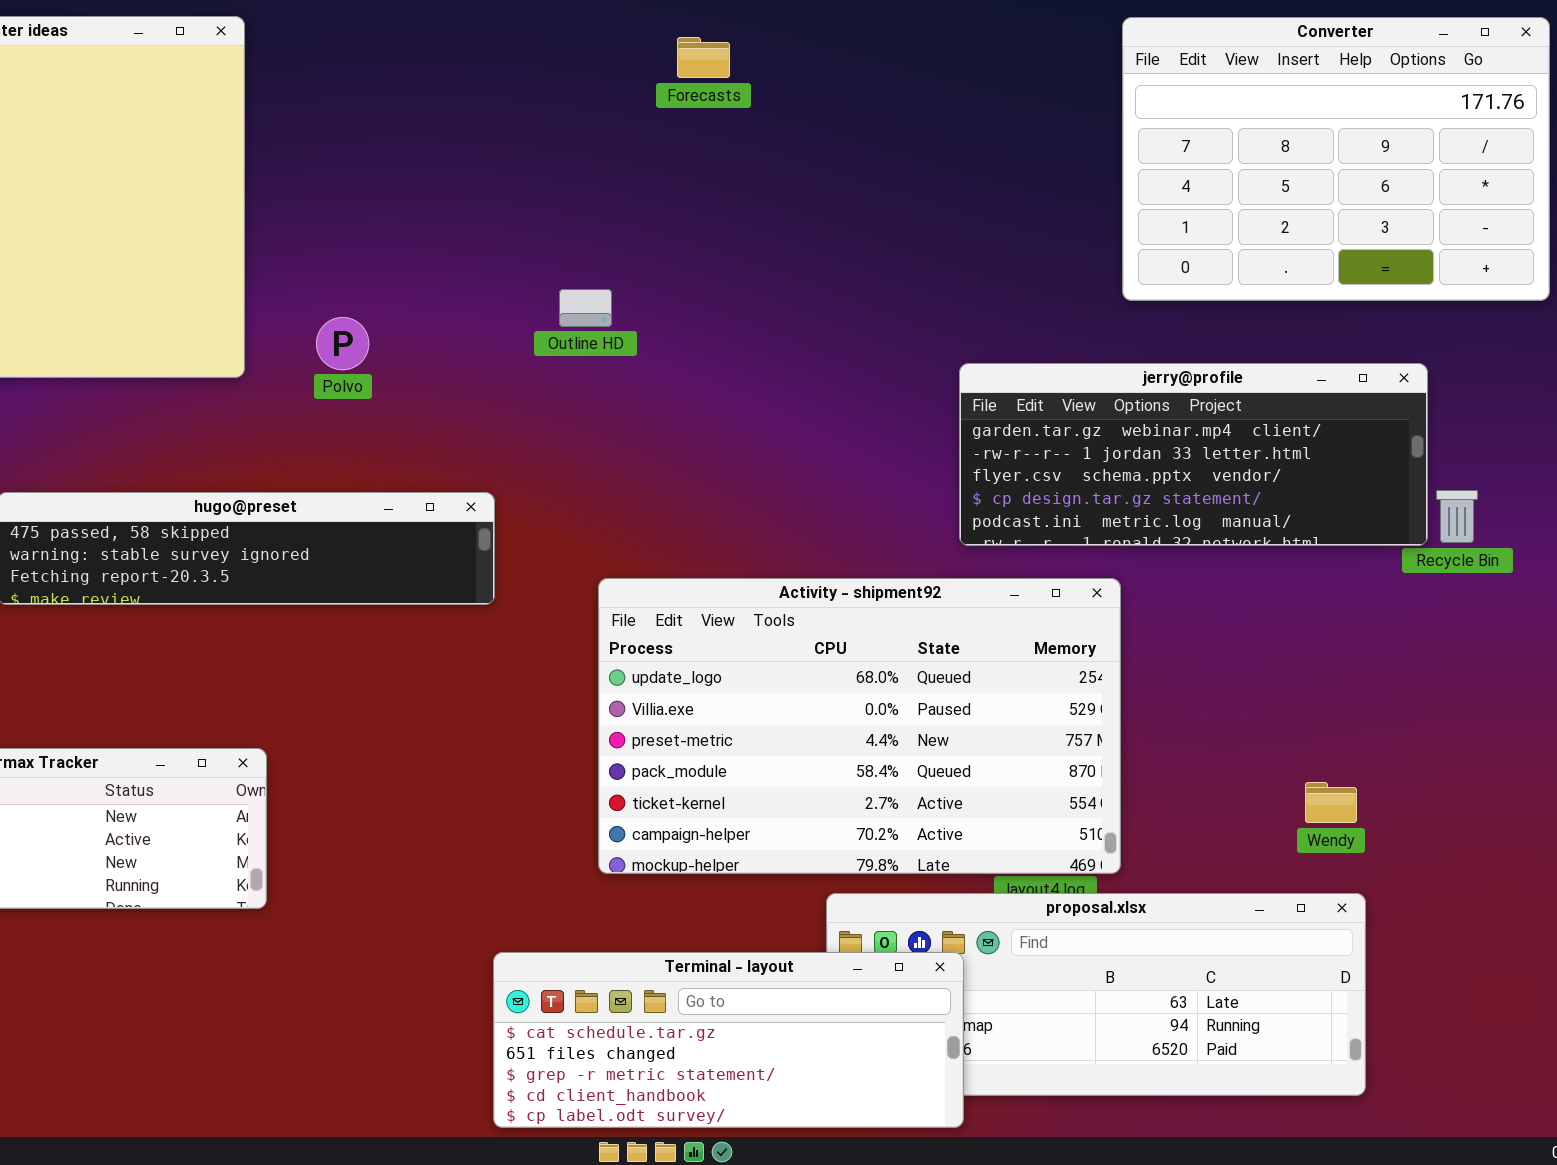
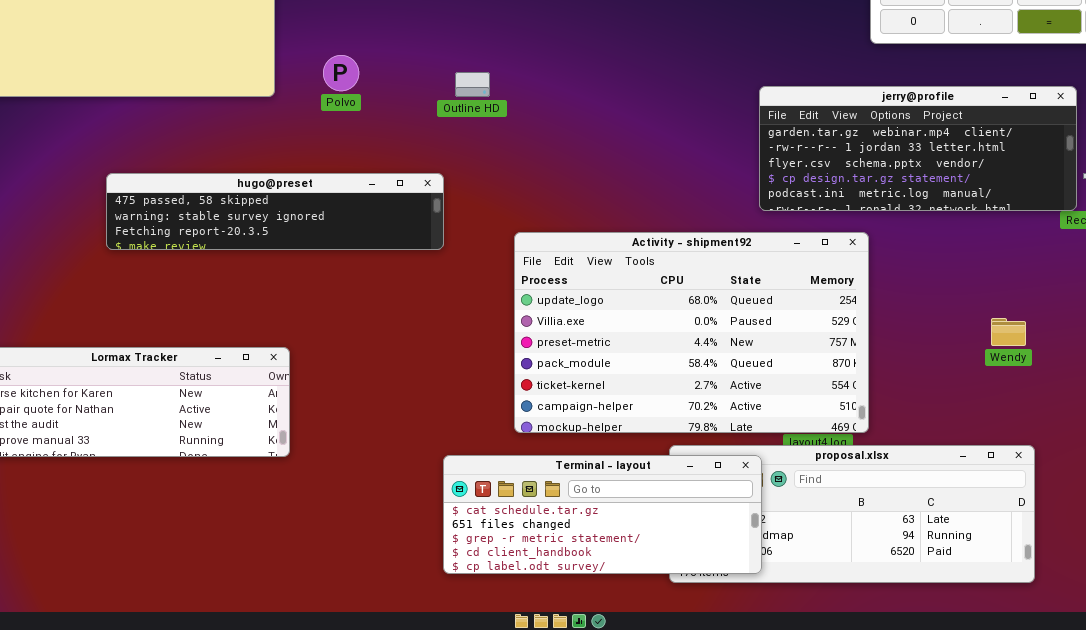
Outline HD: [559,289,612,327] -> [455,72,490,97], moved
Wendy: [1305,782,1357,823] -> [991,318,1026,346], moved
Terminal - layout: [493,952,964,1128] -> [443,455,762,574], moved

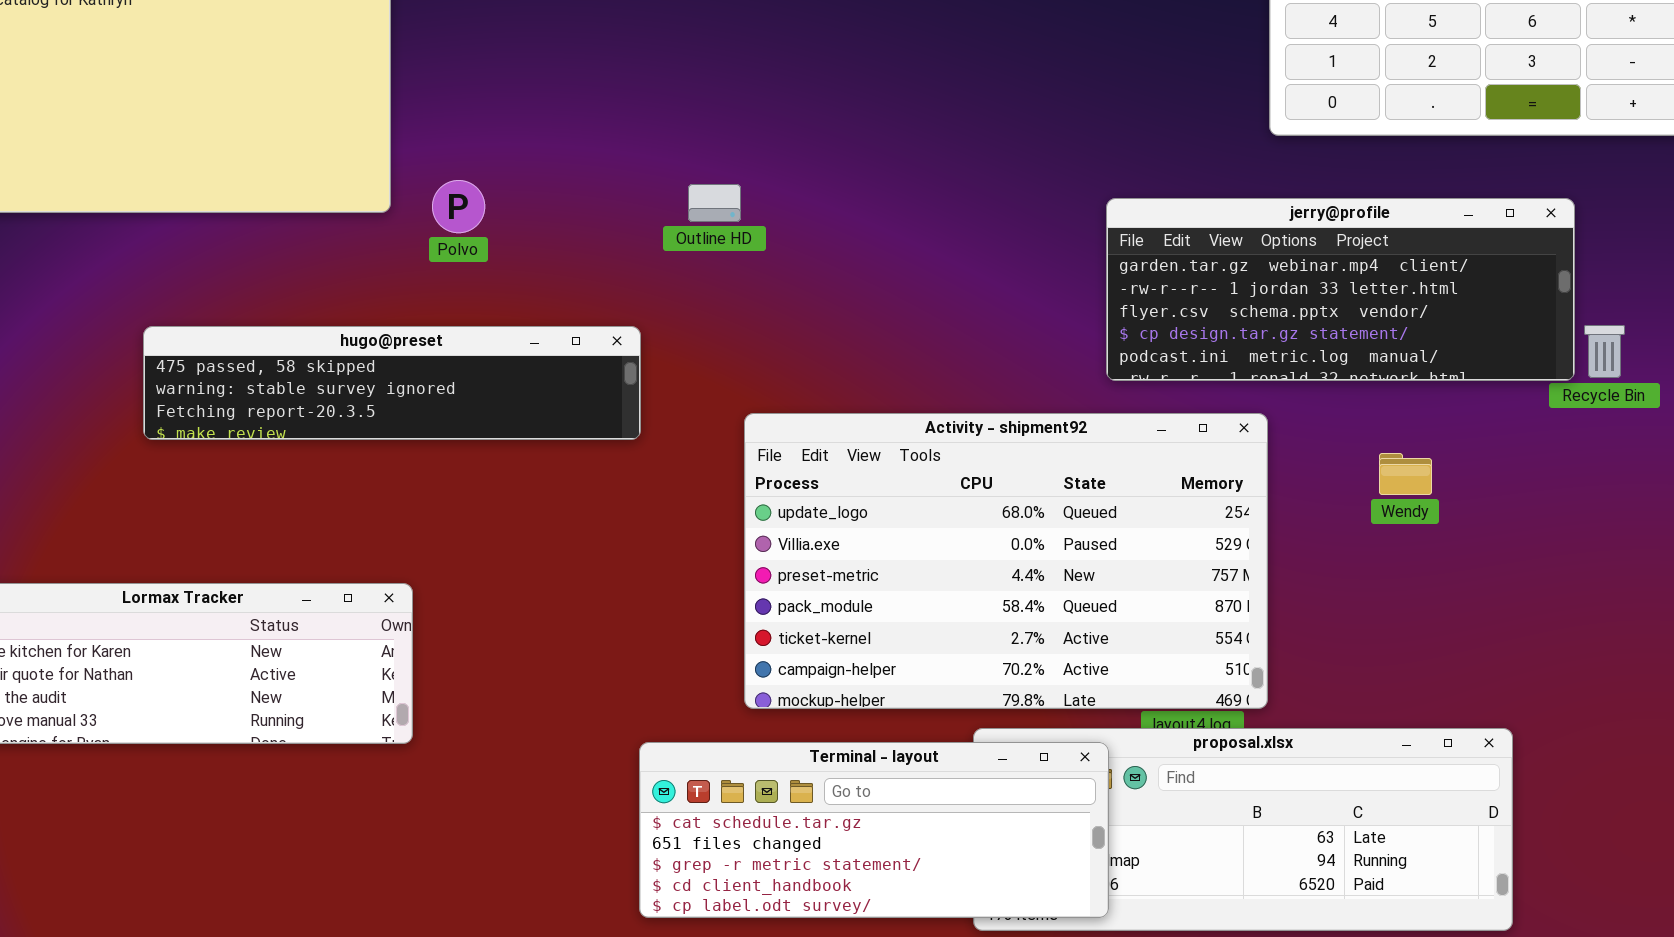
Polvo: [323,55,359,91] -> [432,180,485,233], moved
Outline HD: [455,72,490,97] -> [688,184,741,222], moved
Wendy: [991,318,1026,346] -> [1379,453,1432,495], moved

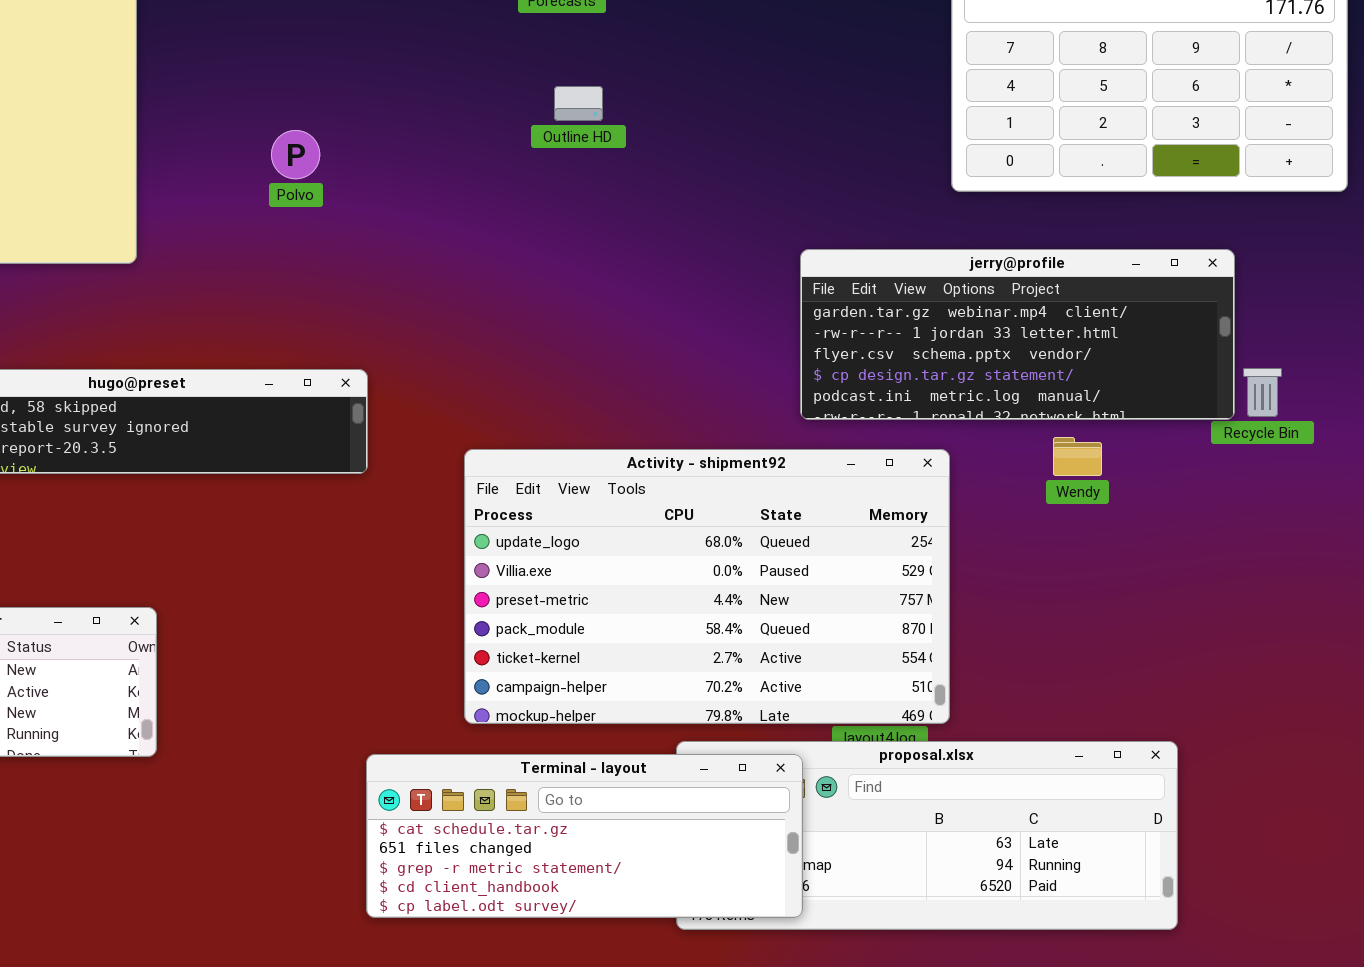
Polvo: [432,180,485,233] -> [271,130,320,179], moved
Outline HD: [688,184,741,222] -> [554,86,603,121], moved
Wendy: [1379,453,1432,495] -> [1053,437,1102,476], moved

